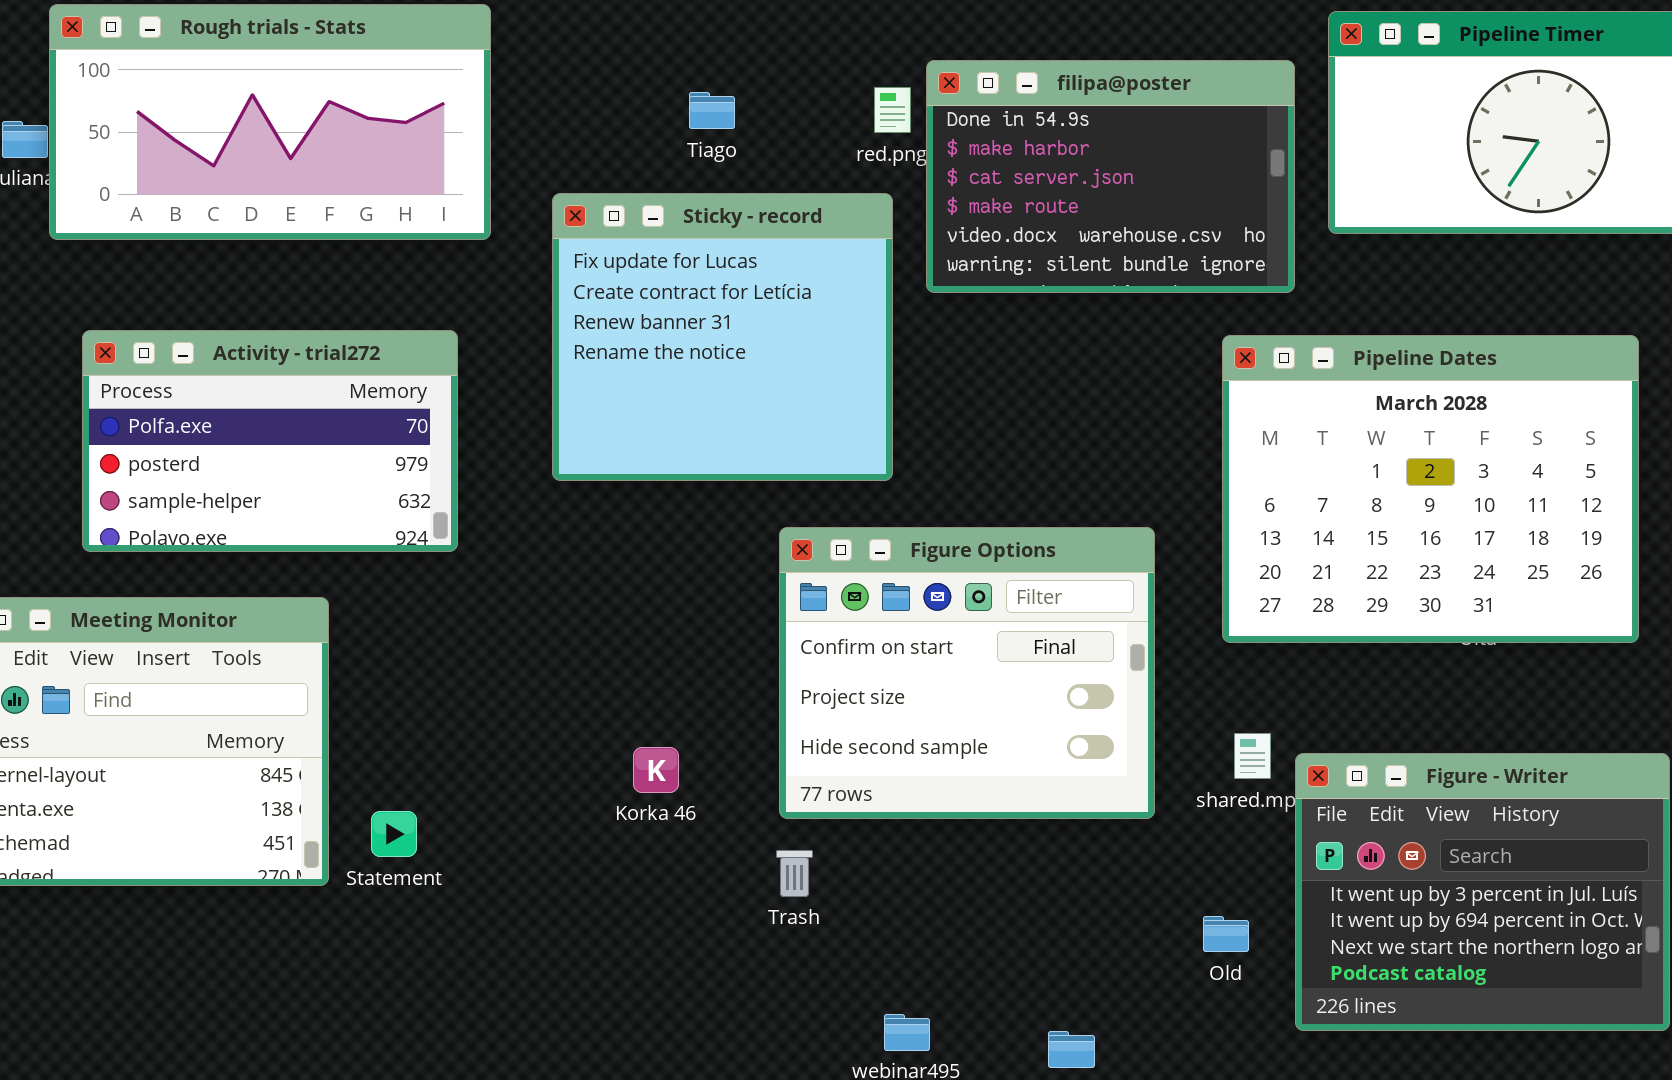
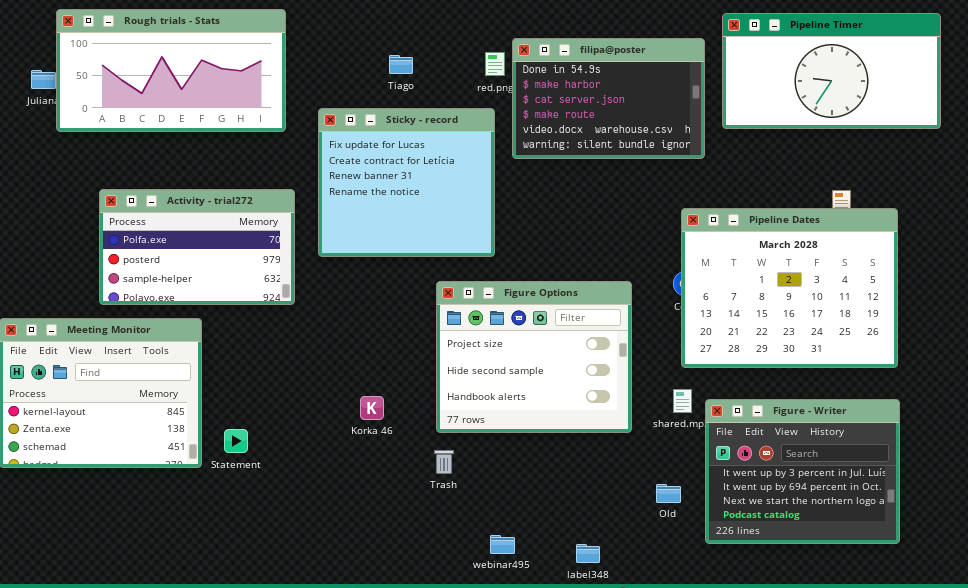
Activity - trial272: [82,330,458,552] -> [99,189,295,305], moved
Pipeline Dates: [1222,335,1639,643] -> [681,208,898,368], moved
Figure Options: [779,527,1155,819] -> [436,281,632,433], scrolled down 1 row

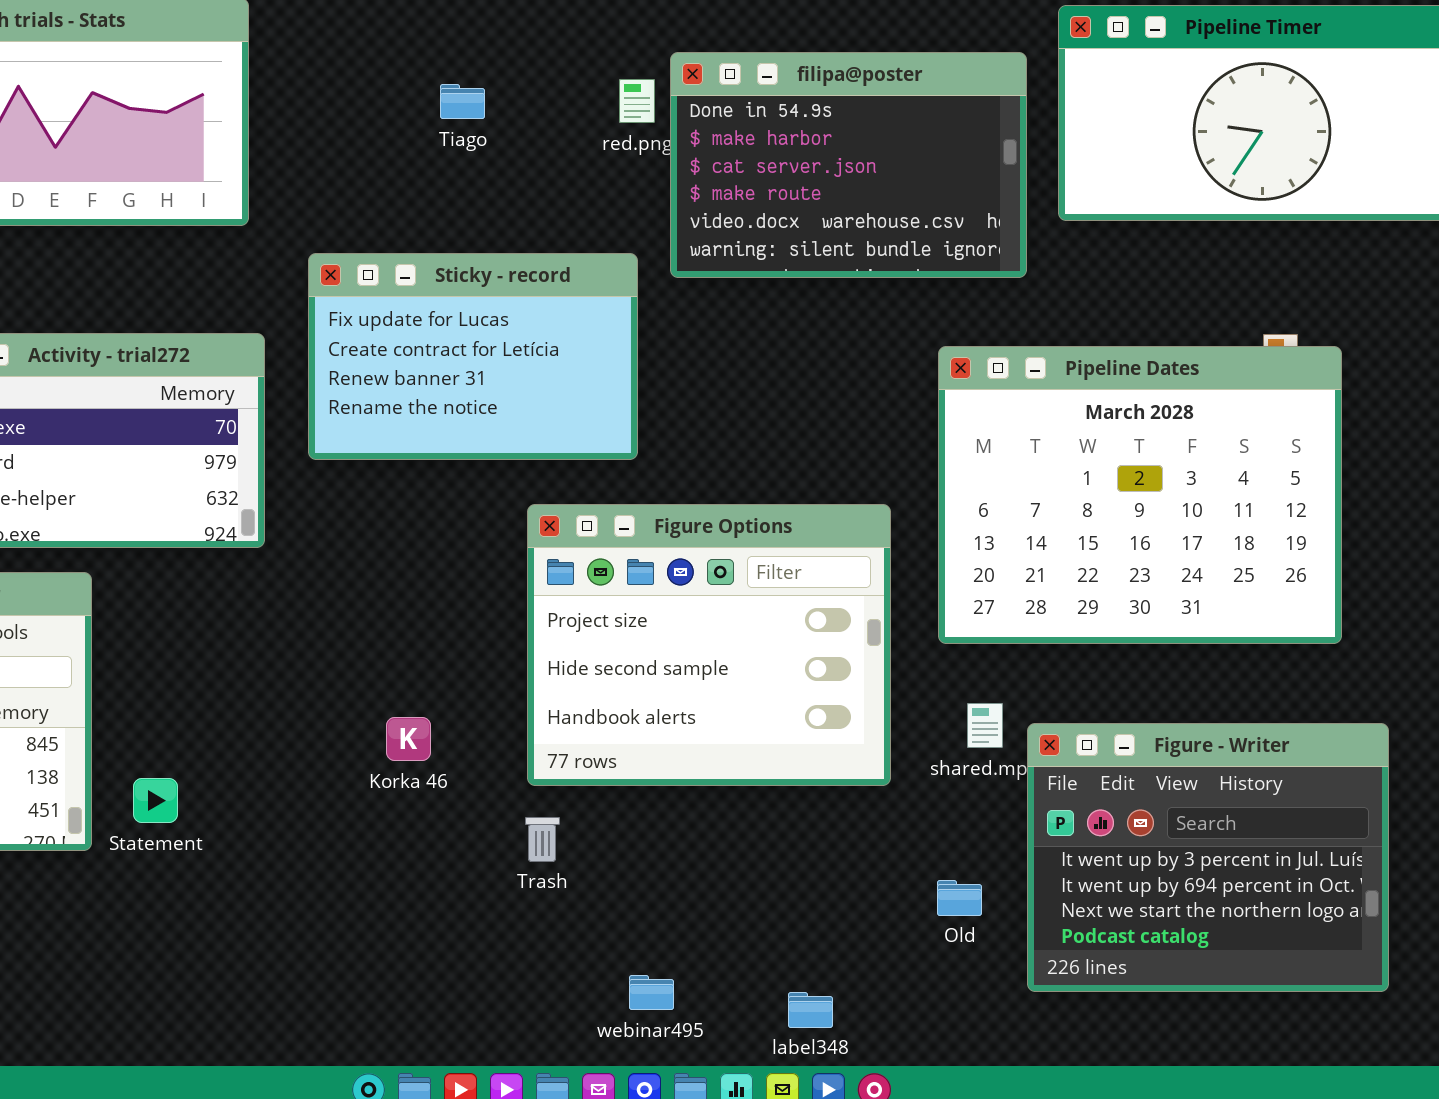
Sticky - record: [318,108,495,257] -> [308,253,638,460], resized
Pipeline Dates: [681,208,898,368] -> [938,346,1342,644], moved

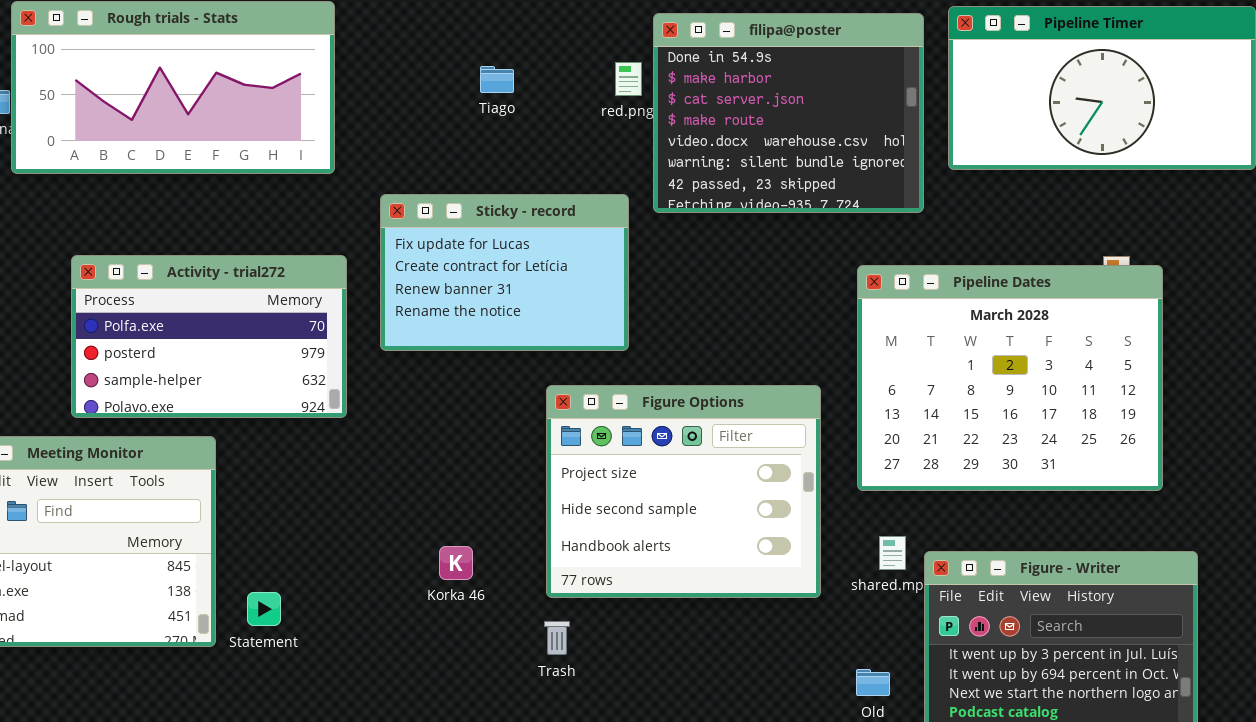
filipa@poster: [670,52,1027,278] -> [653,13,924,213], resized

